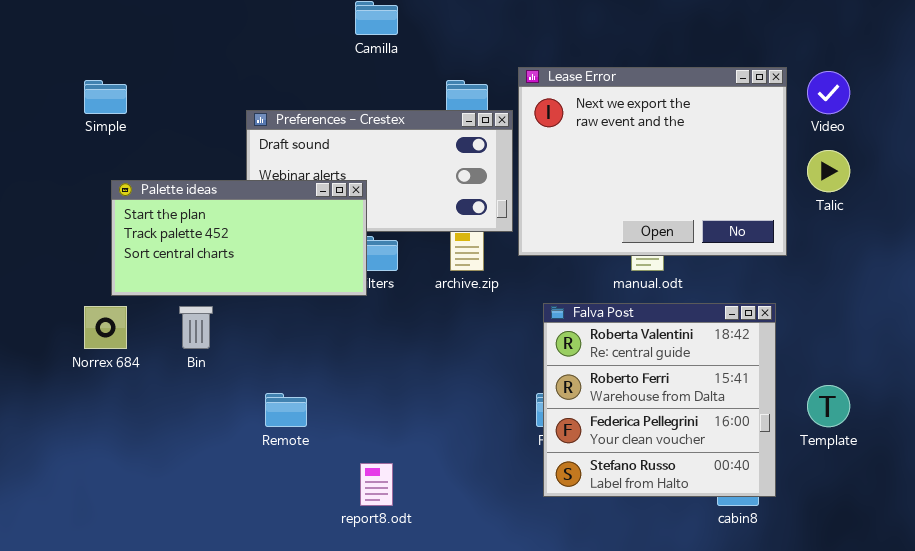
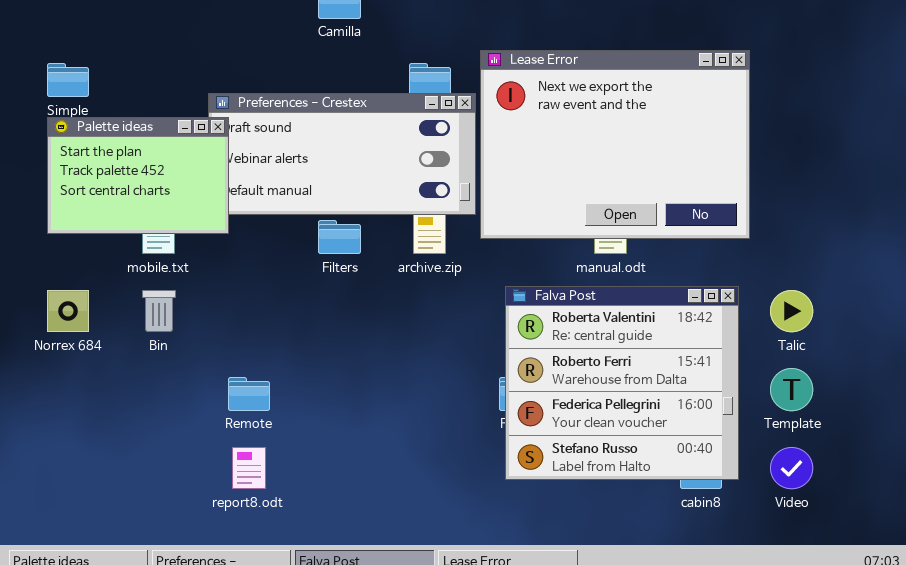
Video: [807,71,850,114] -> [770,447,813,489], moved
Talic: [807,150,850,192] -> [770,290,813,332], moved
Palette ideas: [111,180,367,296] -> [47,117,229,234], moved, resized
report8.odt: [360,463,393,506] -> [232,447,266,489], moved

